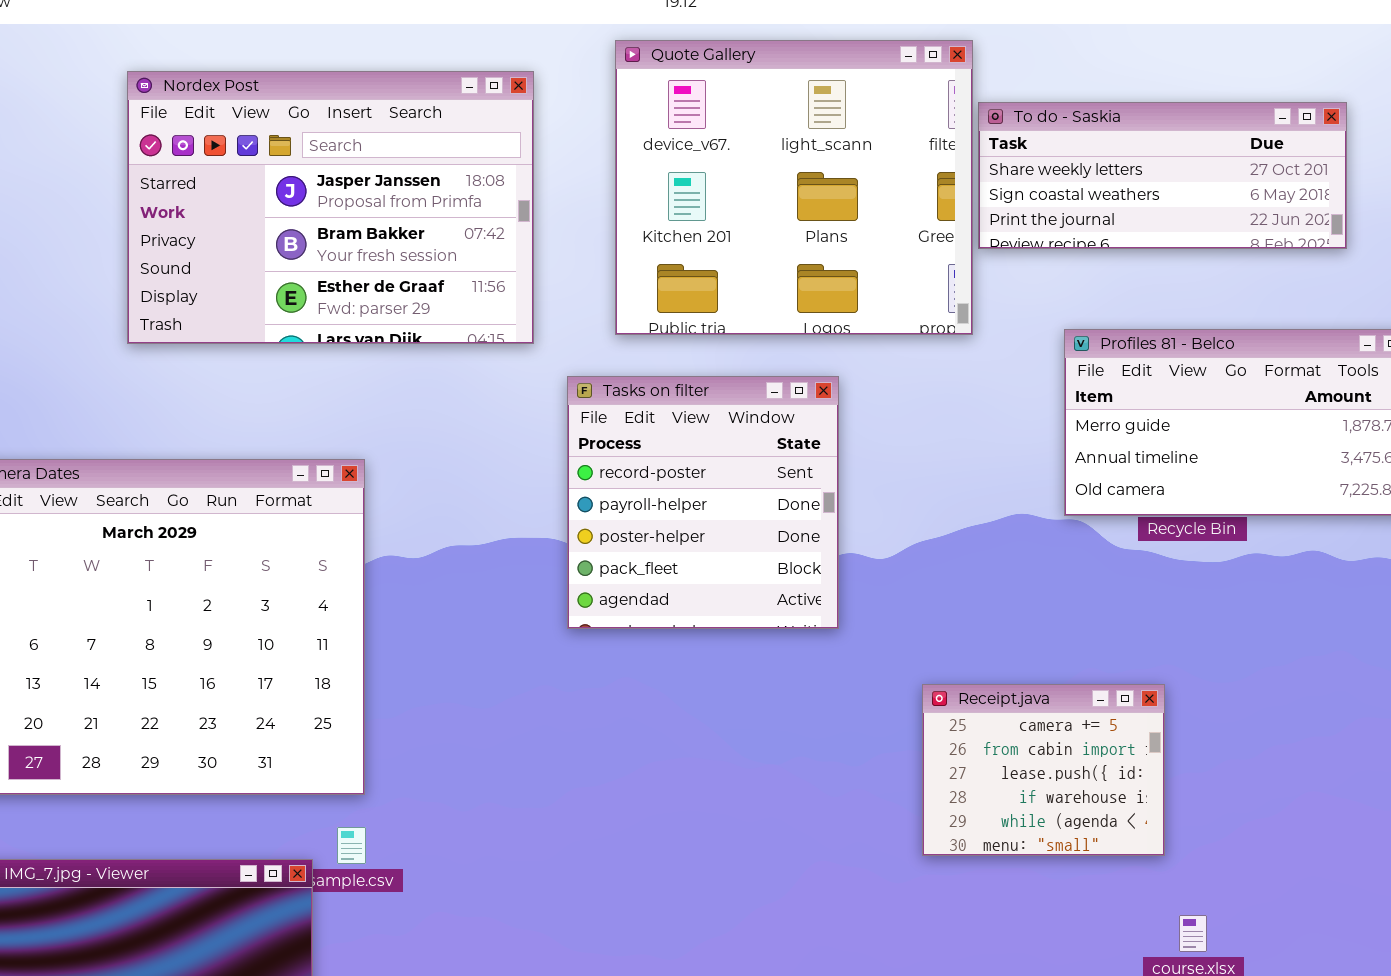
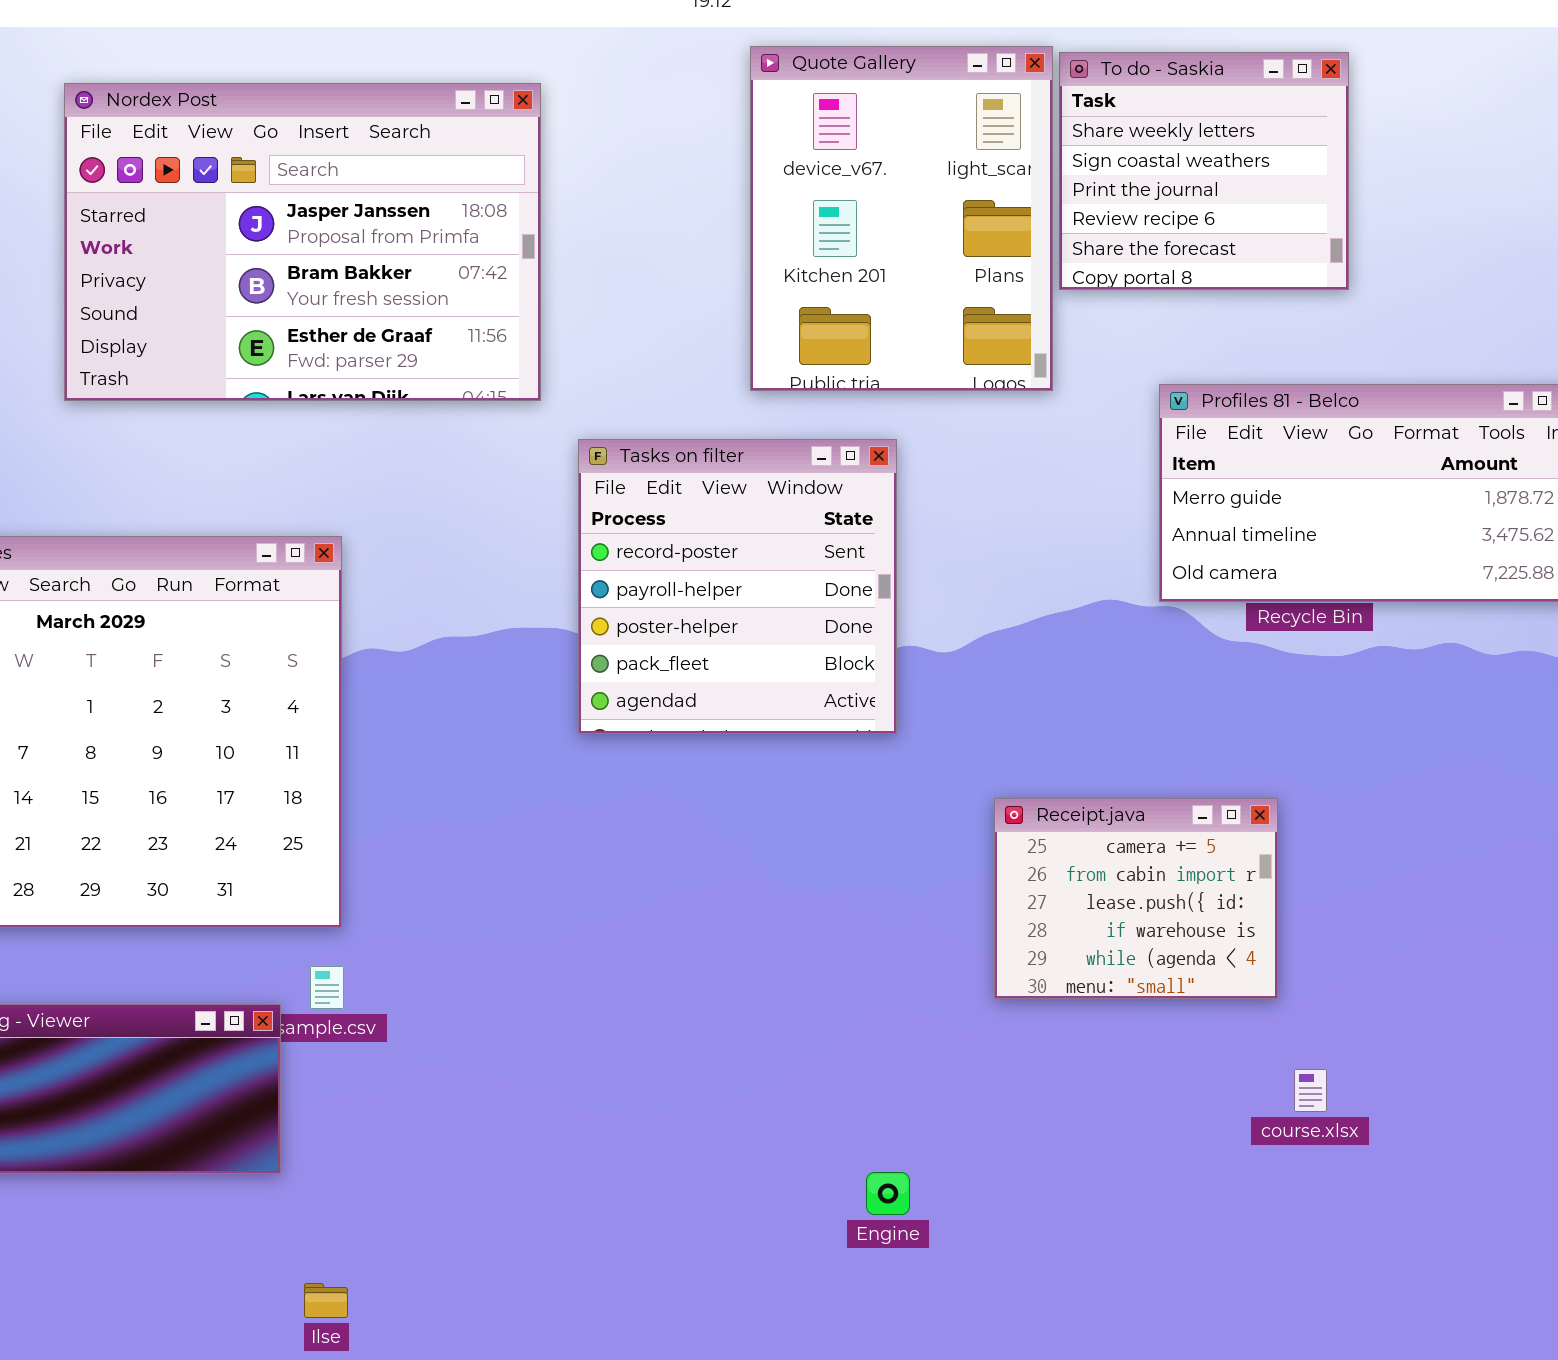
Quote Gallery: [615,40,973,335] -> [750,46,1053,391], resized
To do - Saskia: [978,102,1347,249] -> [1059,52,1349,290], resized

